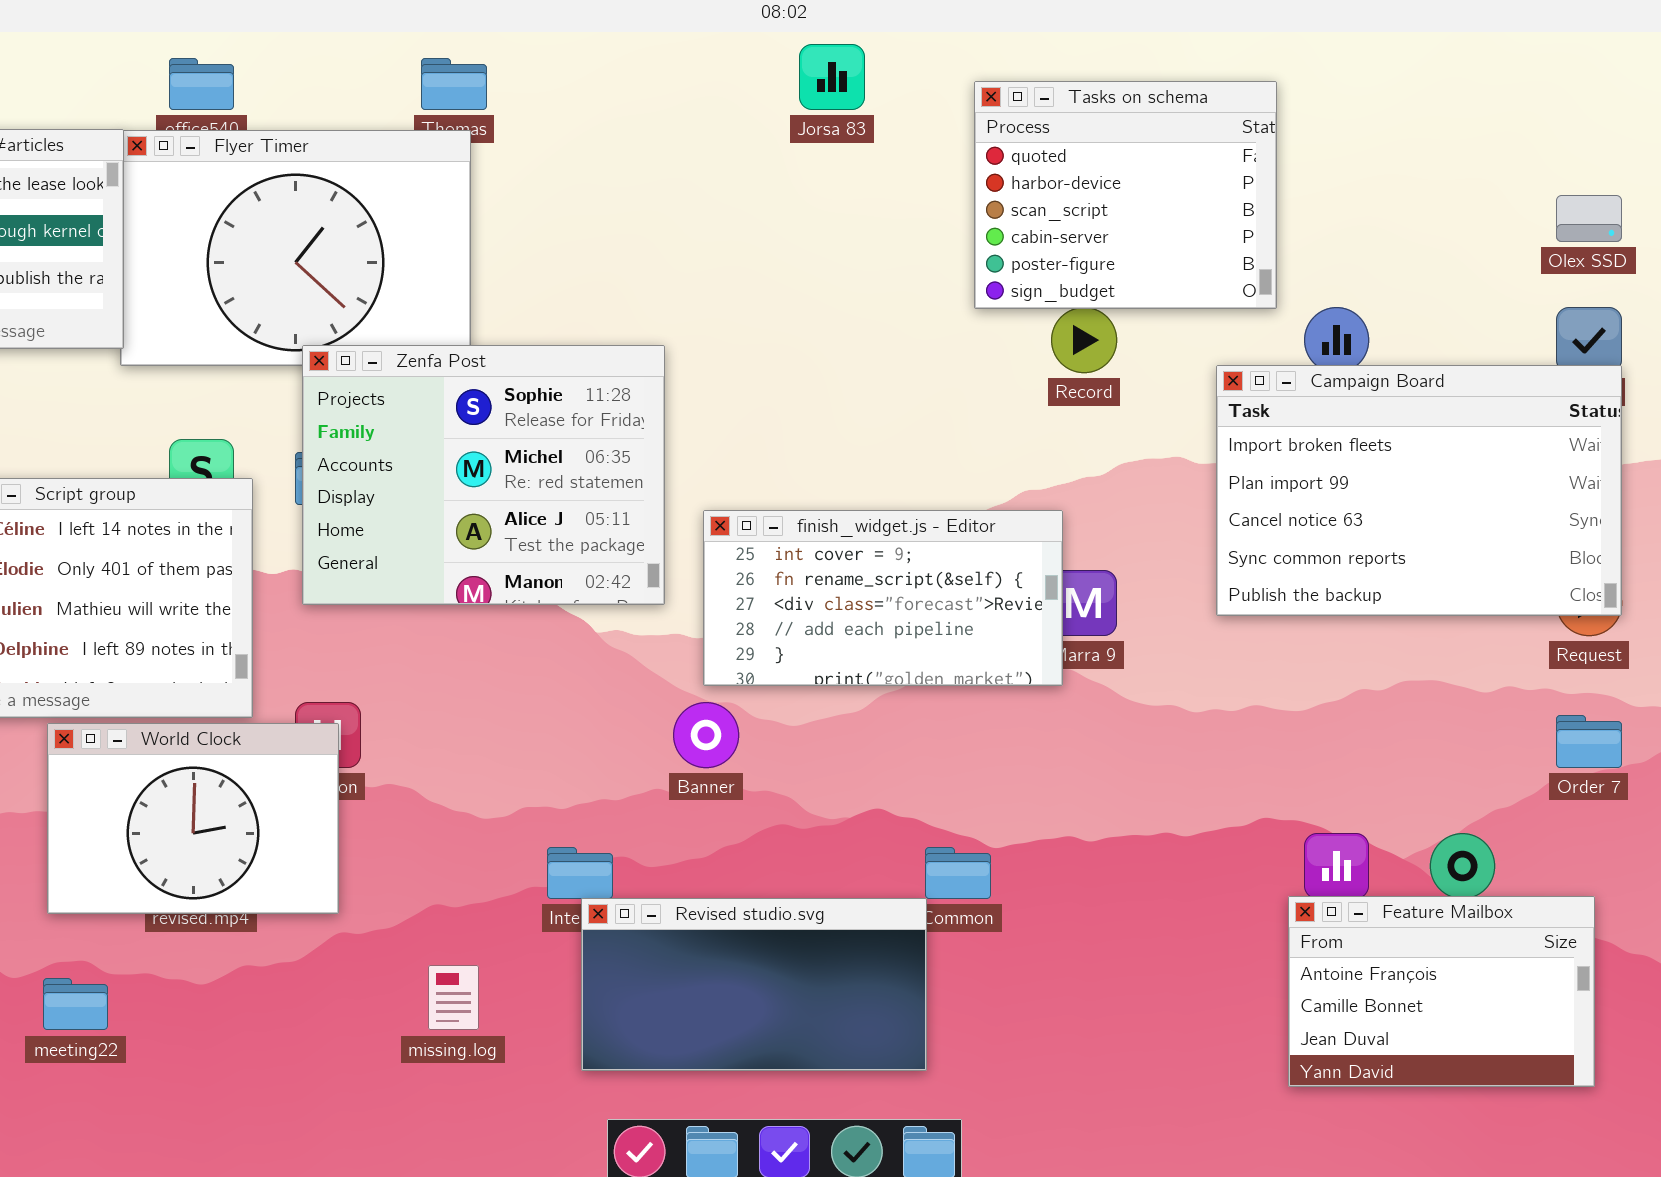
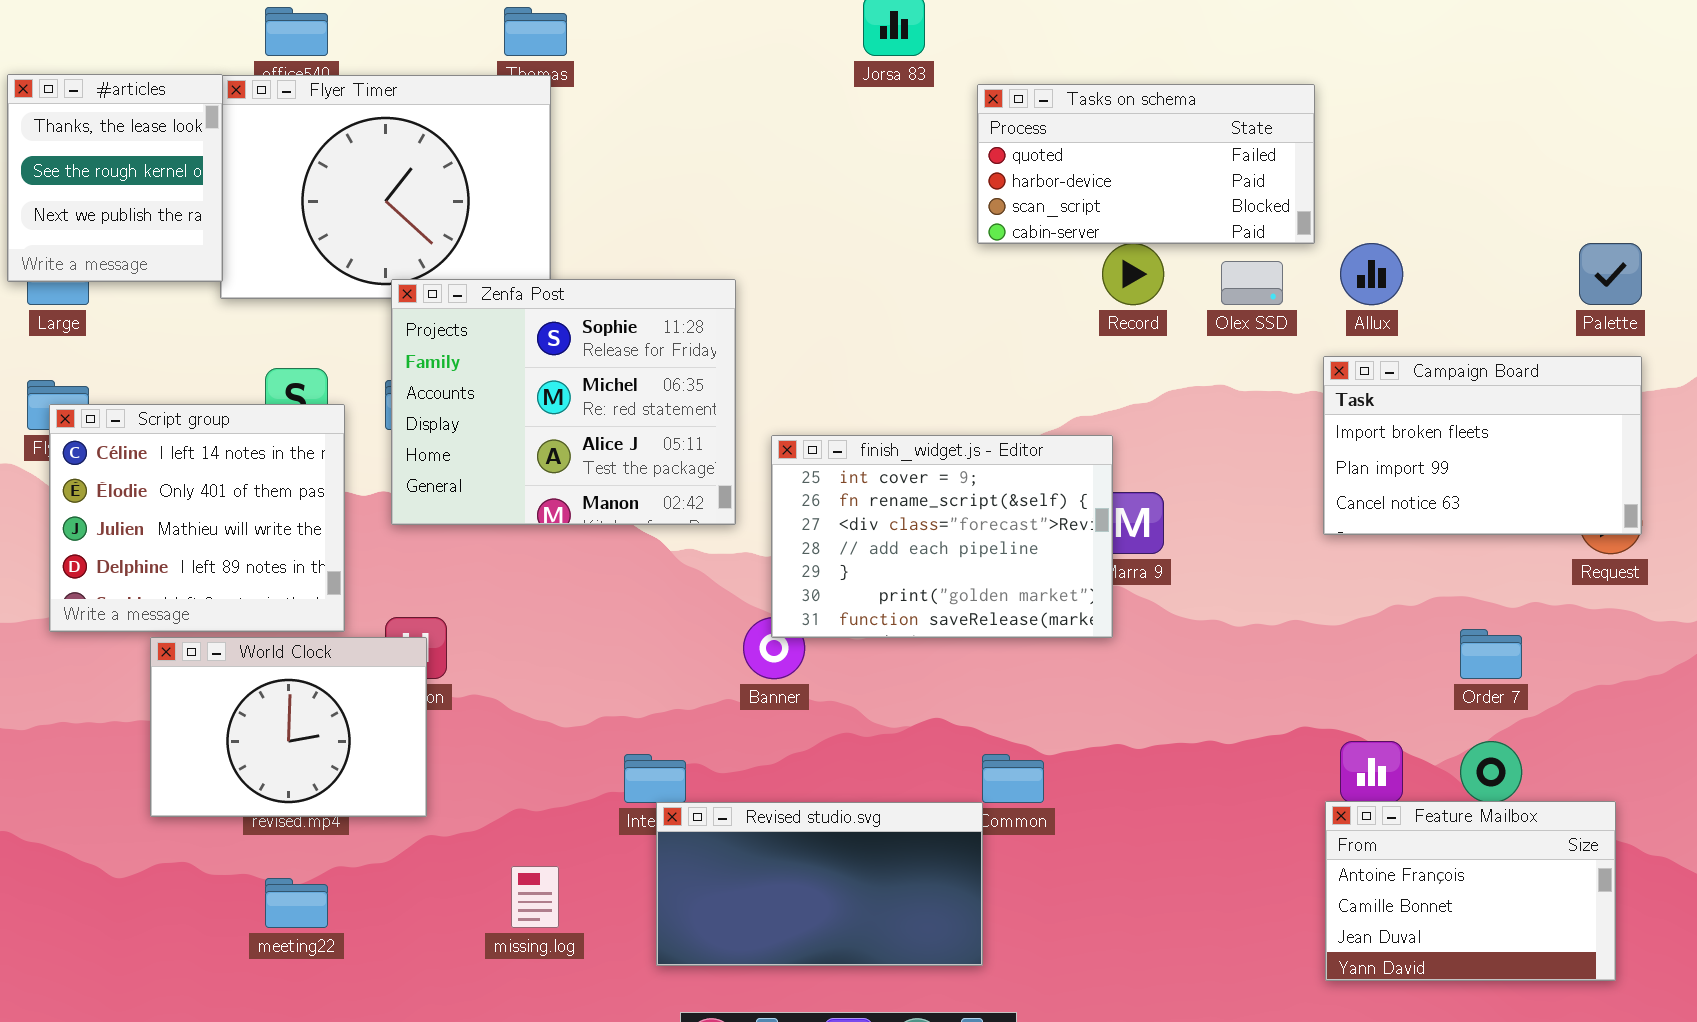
Tasks on schema: [974,81,1277,309] -> [977,84,1315,244], resized
Olex SSD: [1556,195,1622,242] -> [1221,261,1283,305], moved
Campaign Board: [1216,365,1622,616] -> [1323,356,1642,535], resized
finish_widget.js - Editor: [703,510,1063,686] -> [771,435,1113,638], resized
Order 7: [1556,715,1622,768] -> [1460,629,1522,679], moved
meeting22: [43,978,108,1030] -> [265,878,328,928], moved

